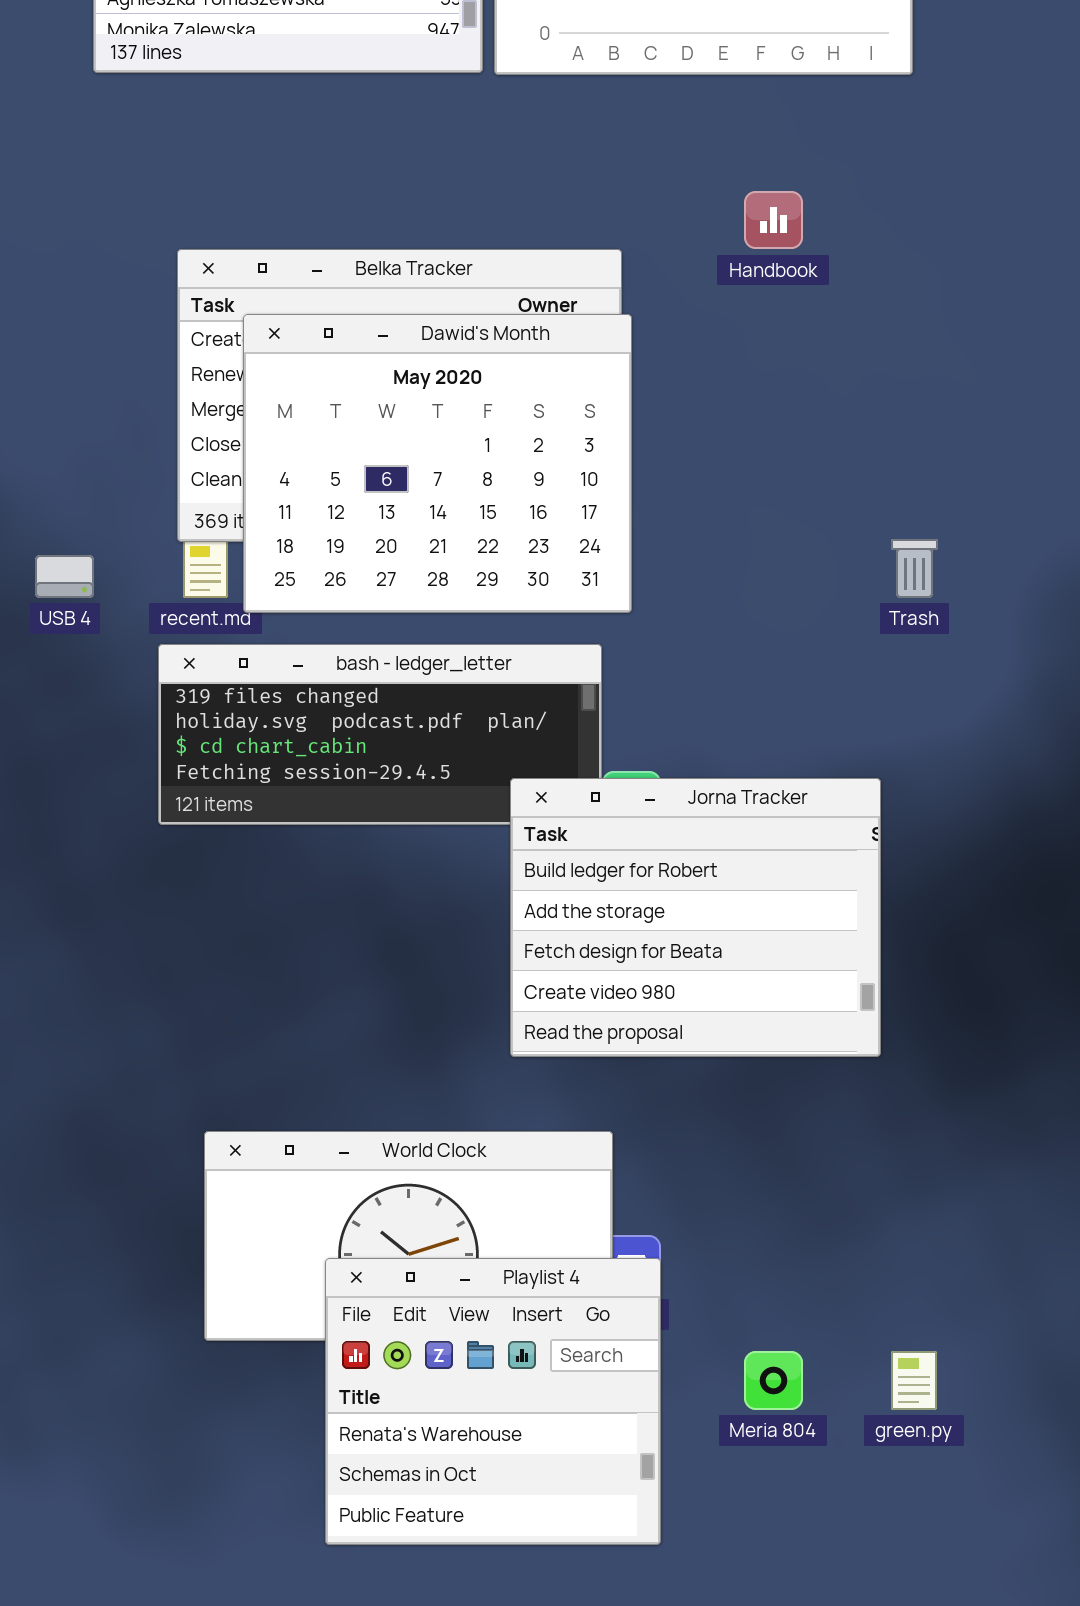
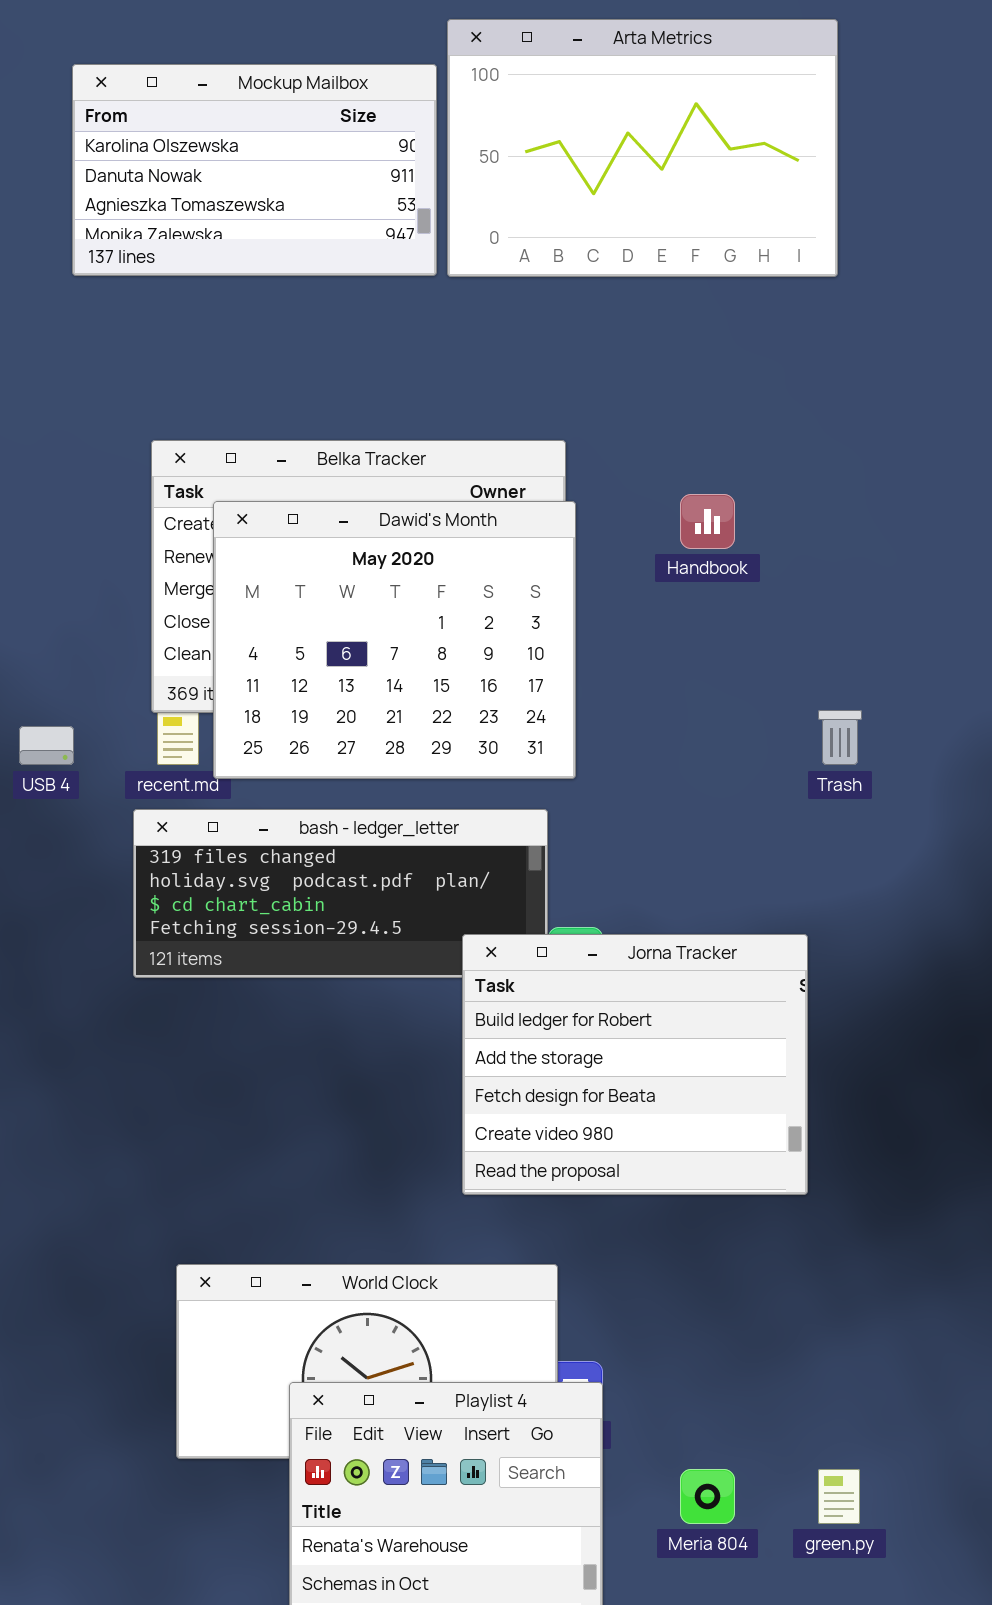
Handbook: [744,191,803,249] -> [680,494,735,549], moved

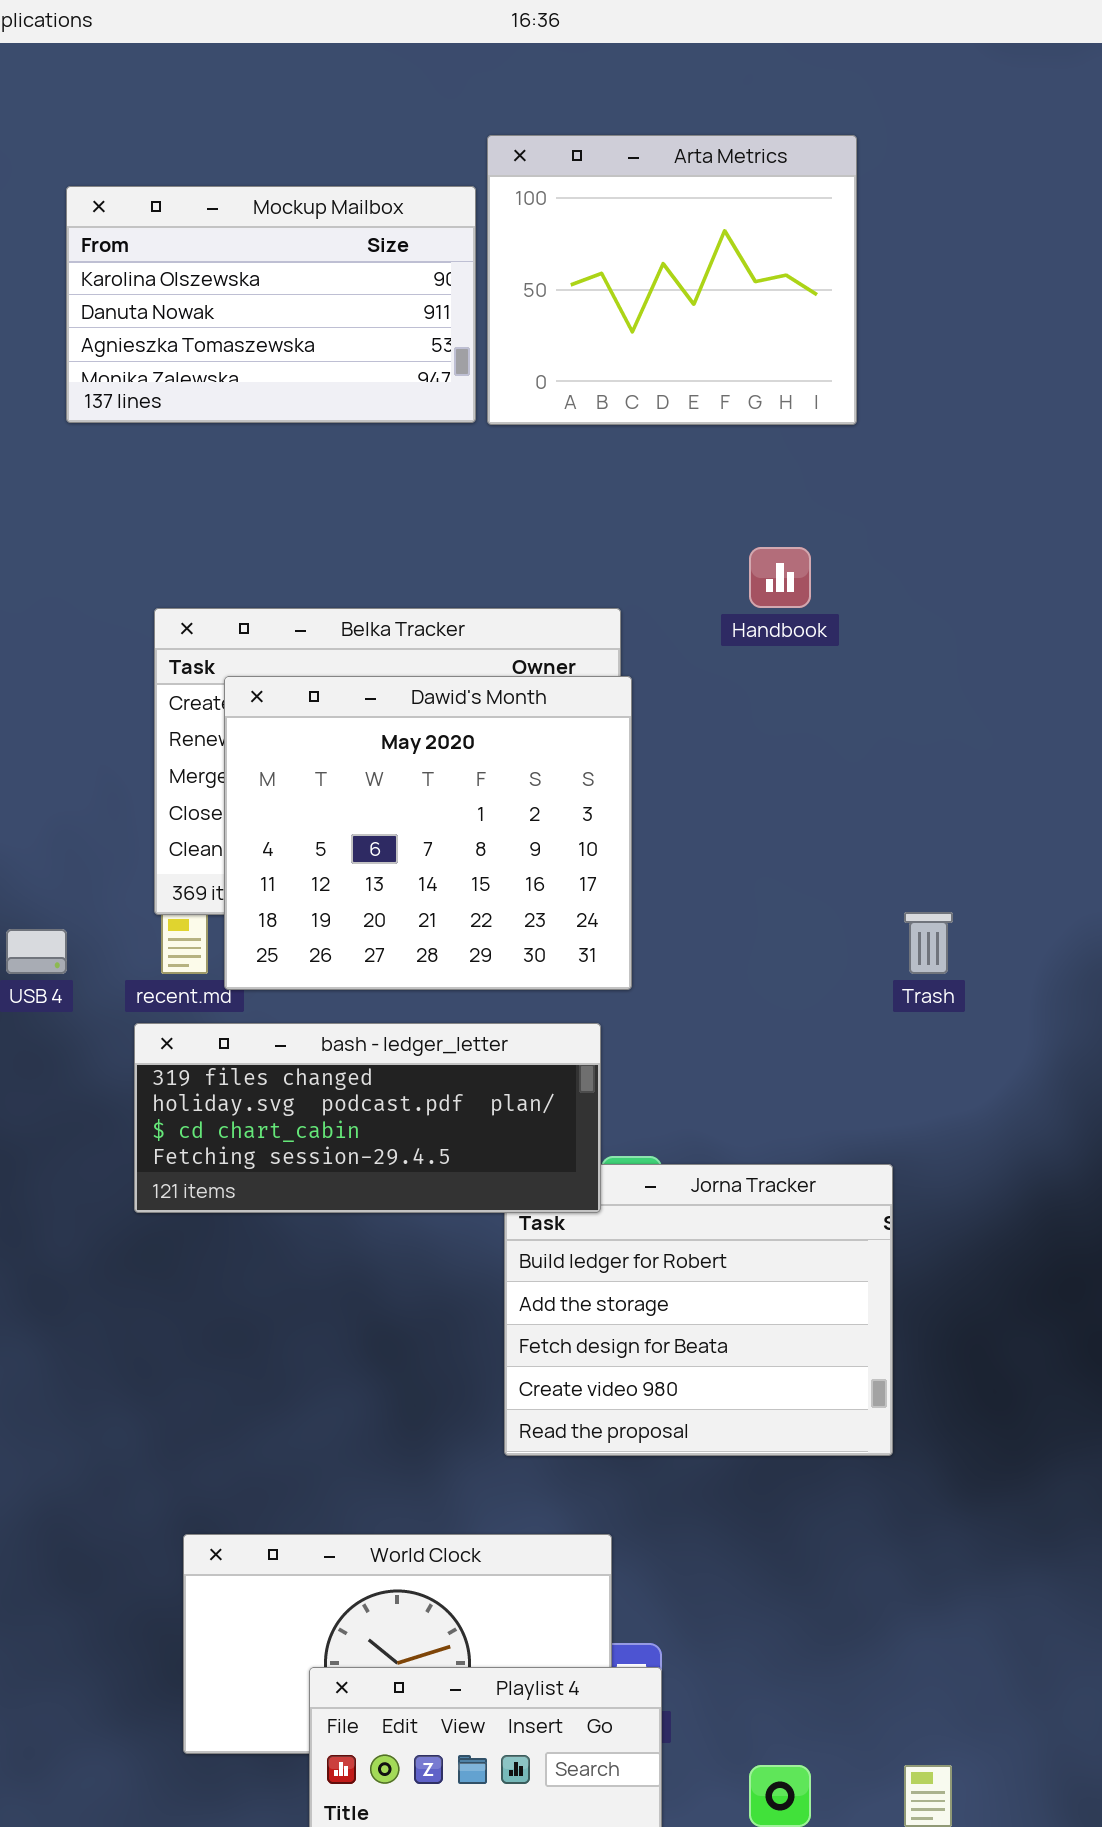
Arta Metrics: [447,19,838,277] -> [487,135,857,425], resized
Handbook: [680,494,735,549] -> [749,547,811,608], moved
bash - ledger_letter: [133,809,548,978] -> [134,1023,601,1213], raised

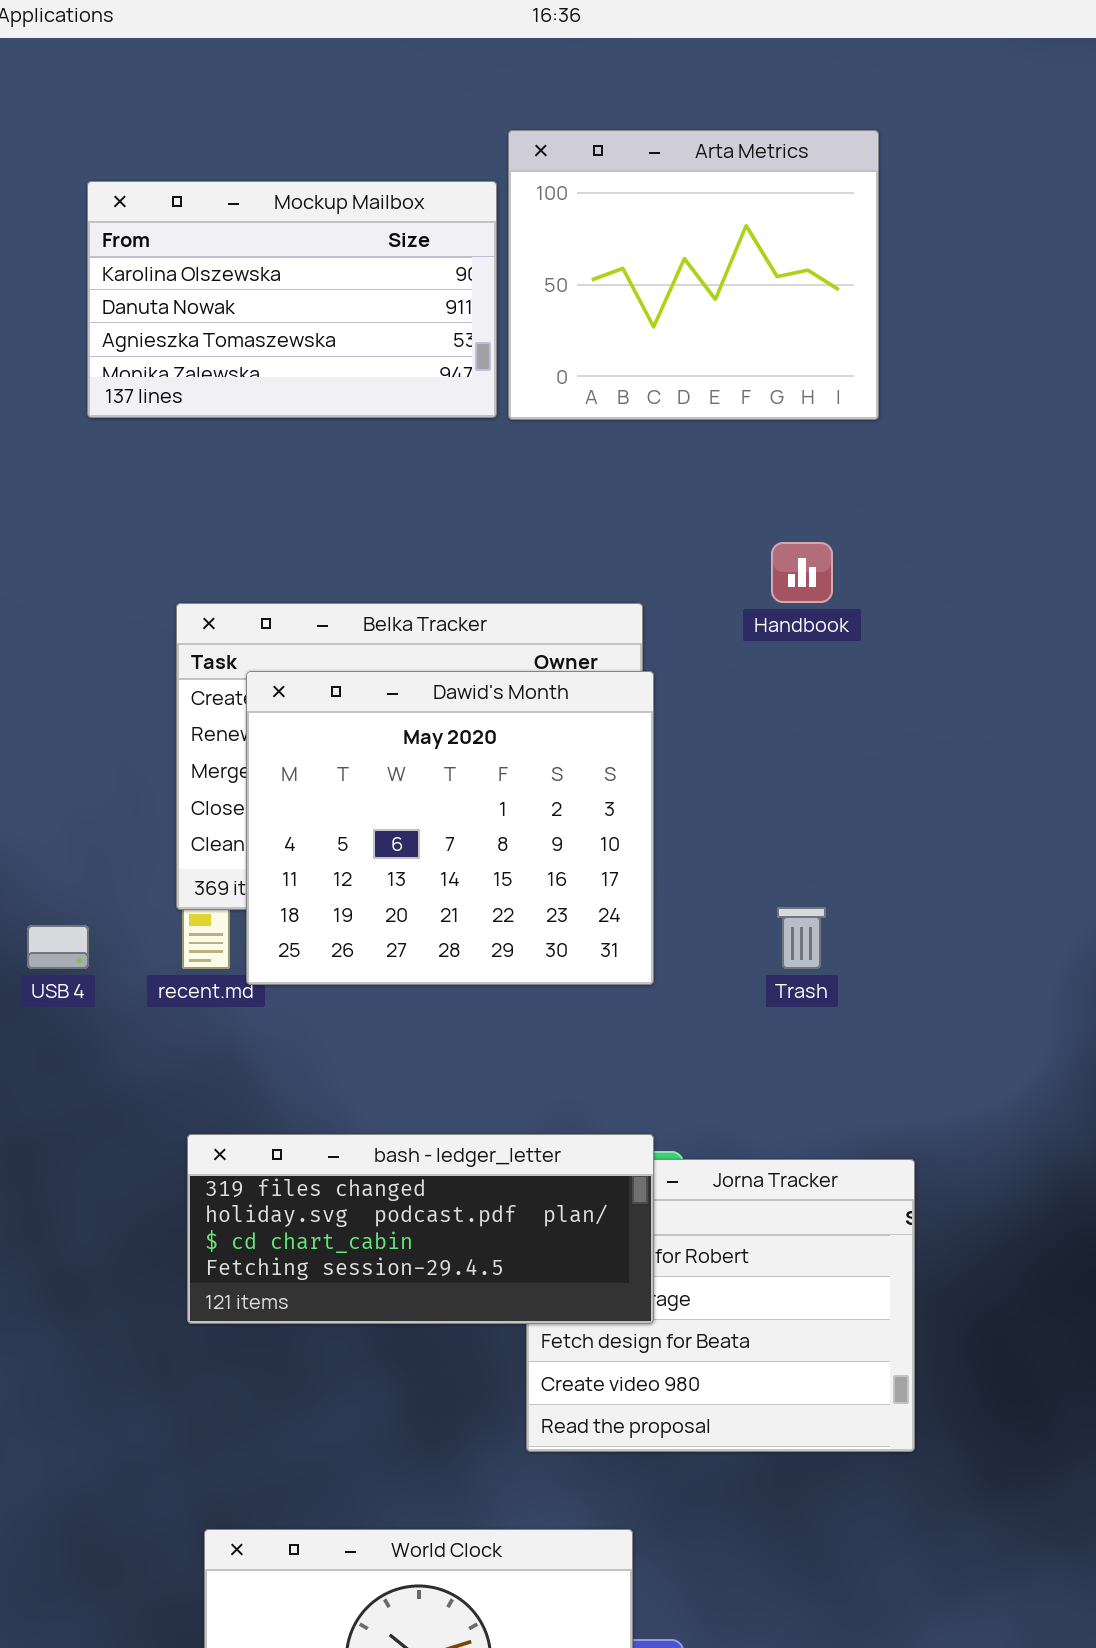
Trash: [904,912,953,974] -> [777,907,826,969], moved
bash - ledger_letter: [134,1023,601,1213] -> [187,1134,654,1324], moved

